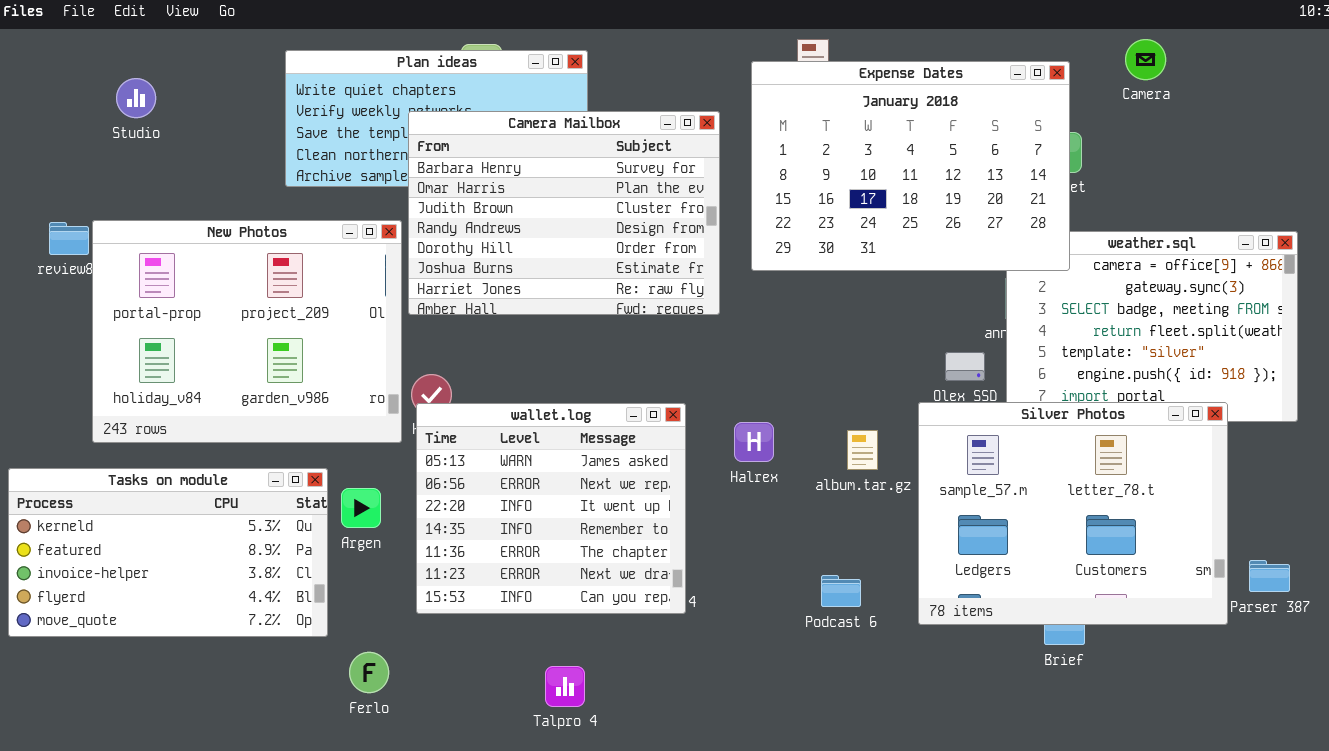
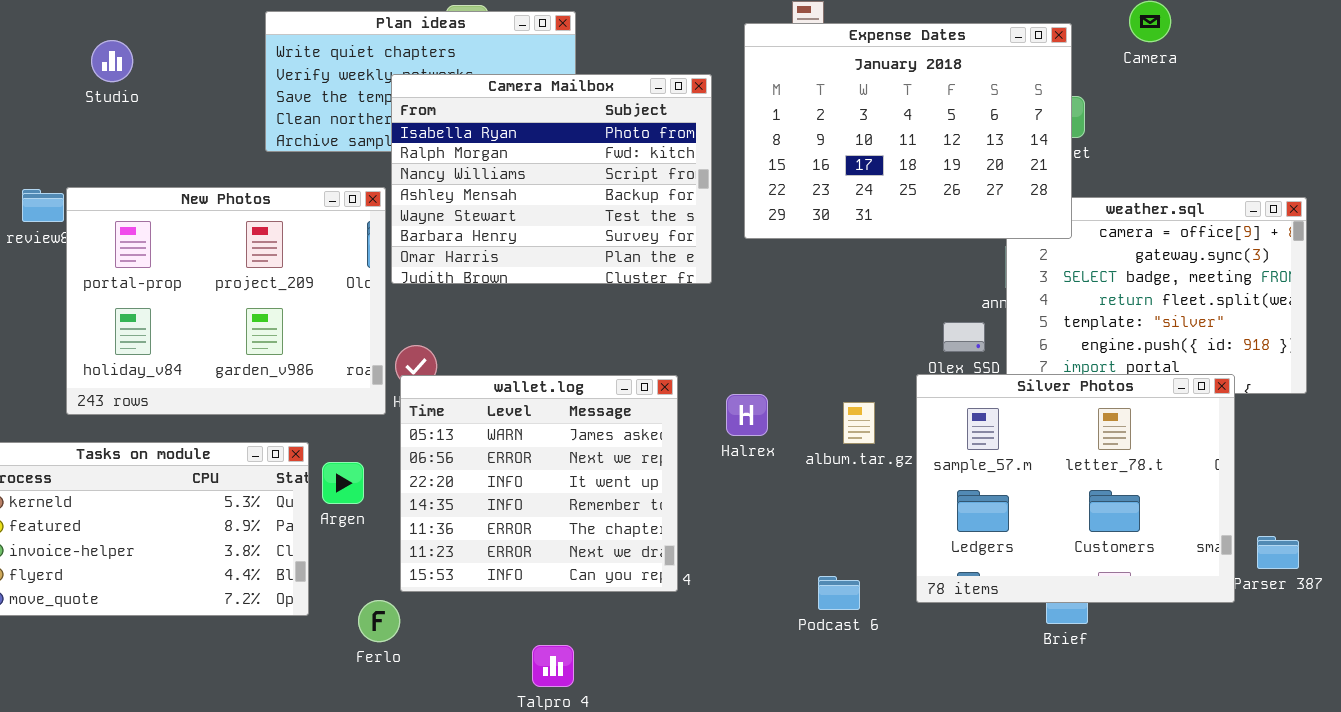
Camera Mailbox: [408,111,720,315] -> [391,74,712,284], scrolled up 5 rows
Podcast 6: [821,575,861,607] -> [818,576,860,610], moved
Ferlo: [349,652,389,693] -> [358,600,400,642], moved

